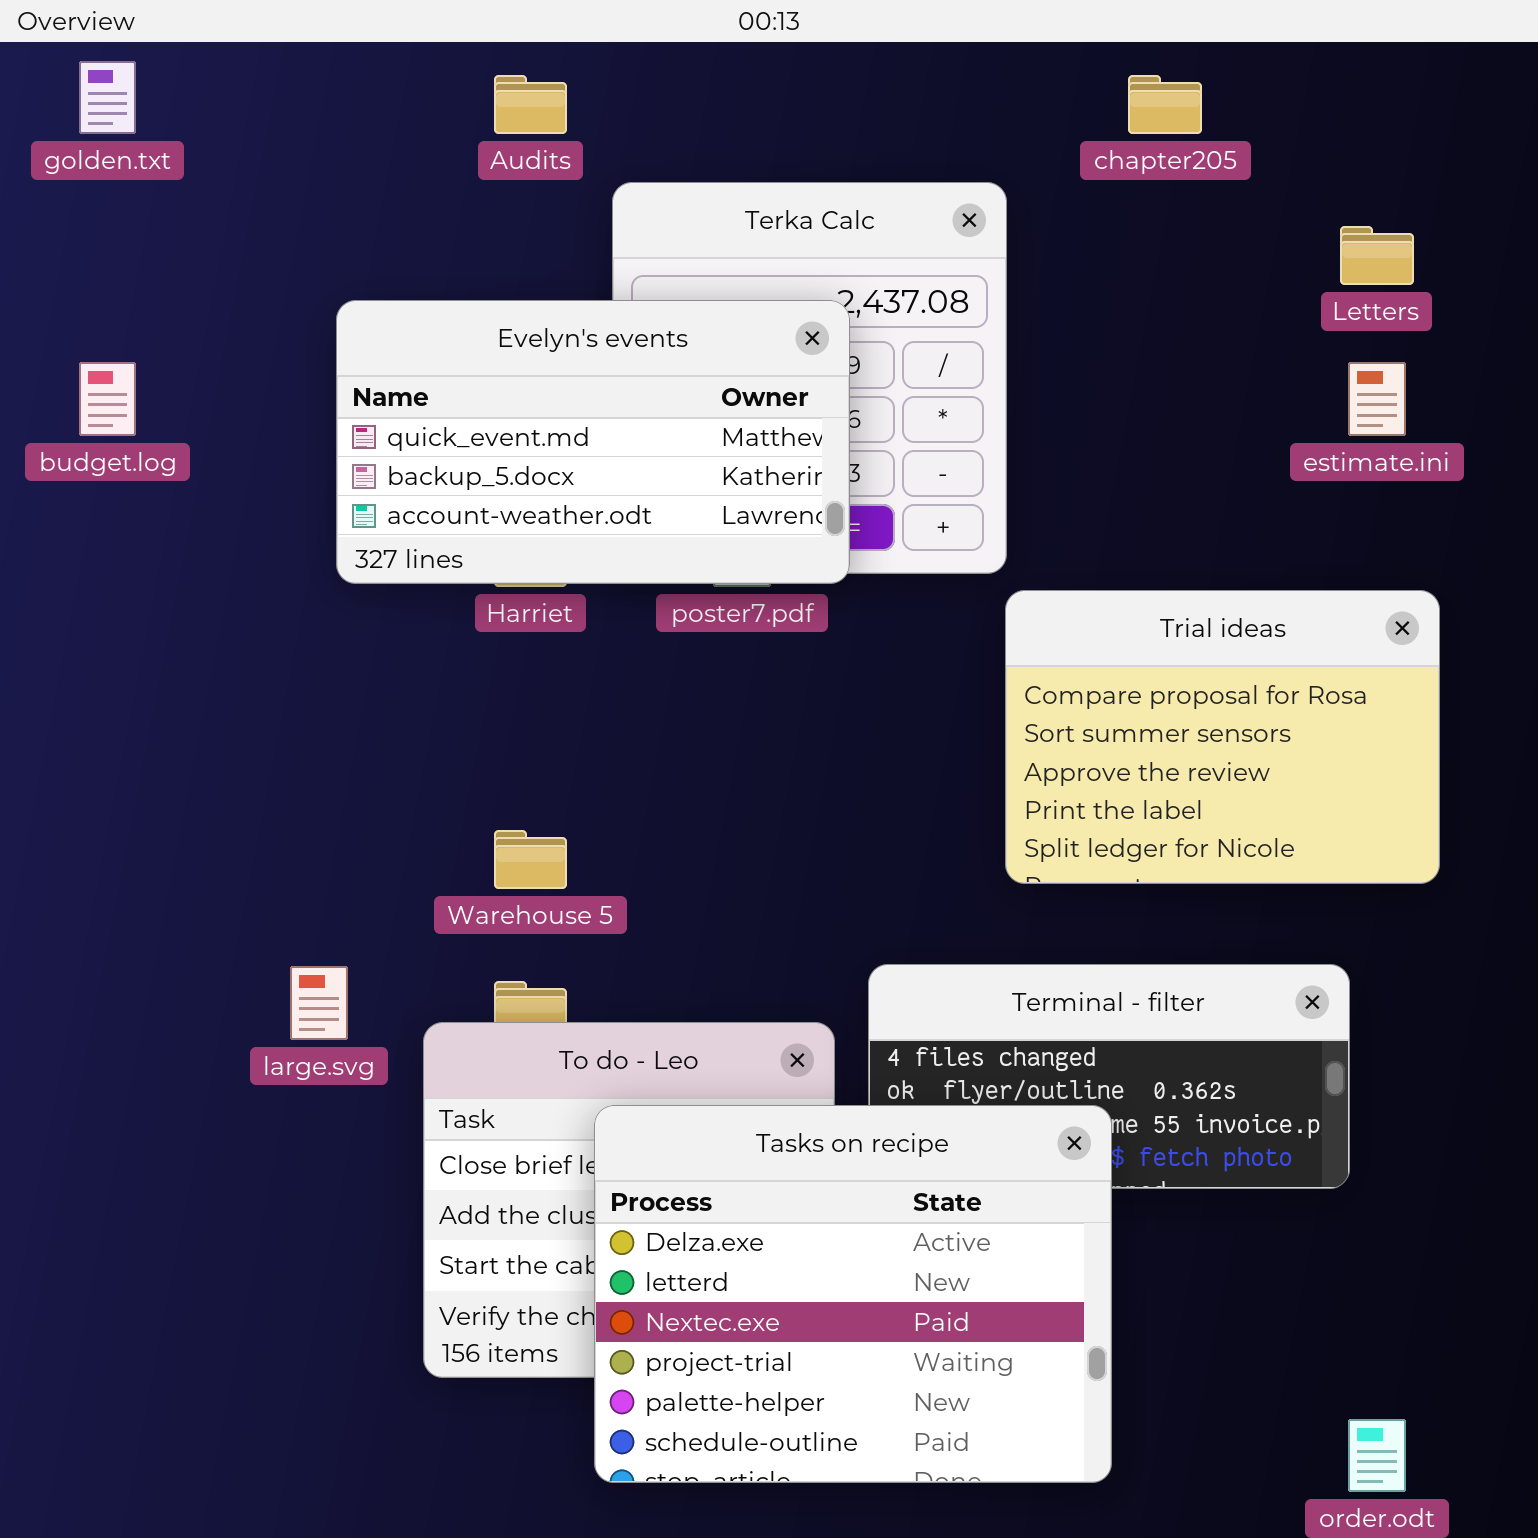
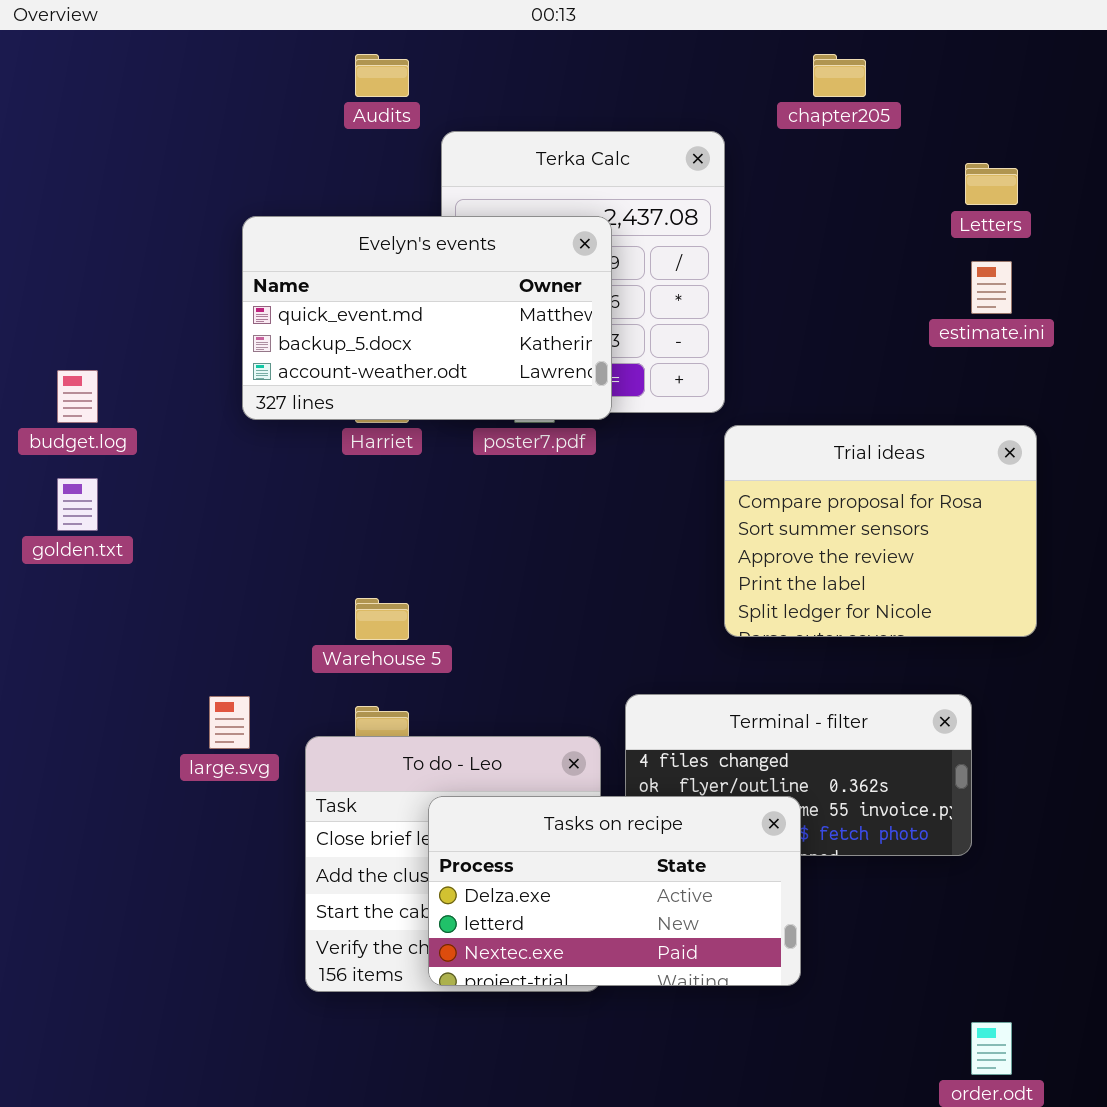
golden.txt: [79,61,136,134] -> [57,478,98,531], moved
budget.log: [79,362,136,436] -> [57,370,98,423], moved
Tasks on recipe: [594,1105,1112,1483] -> [428,796,801,986], resized

